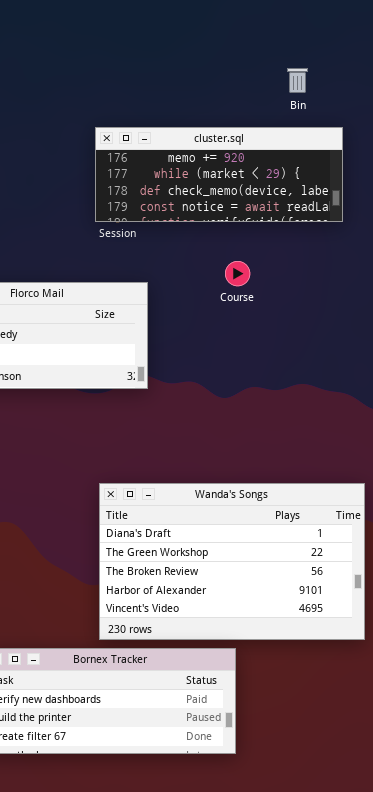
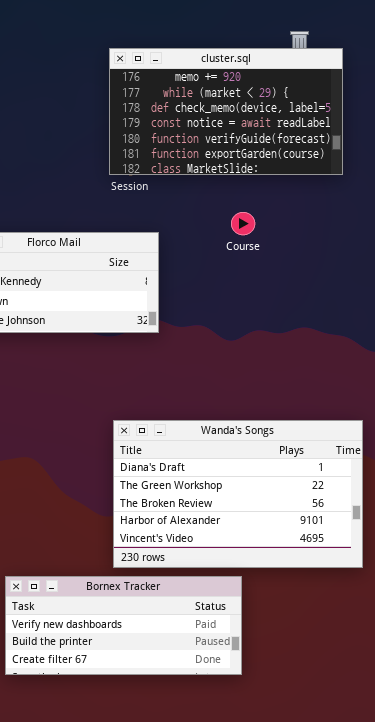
cluster.sql: [95,127,343,222] -> [109,48,343,175], resized

